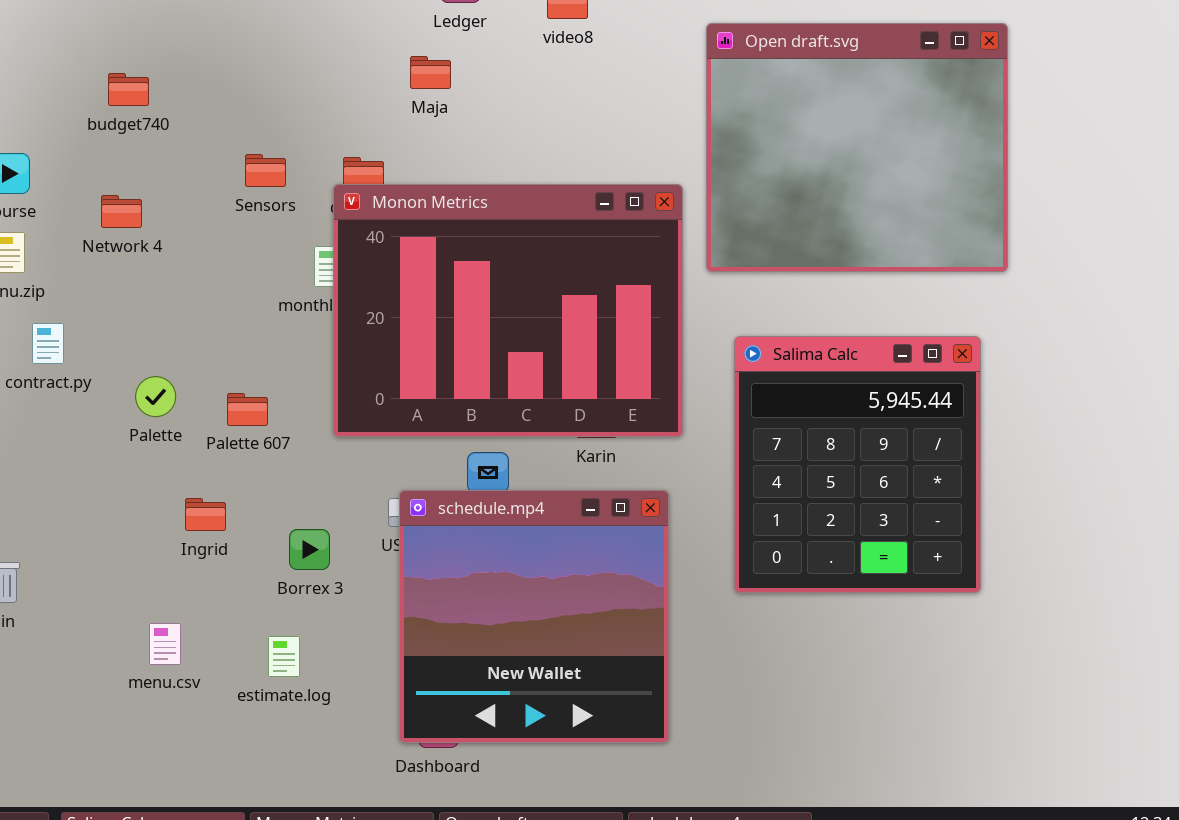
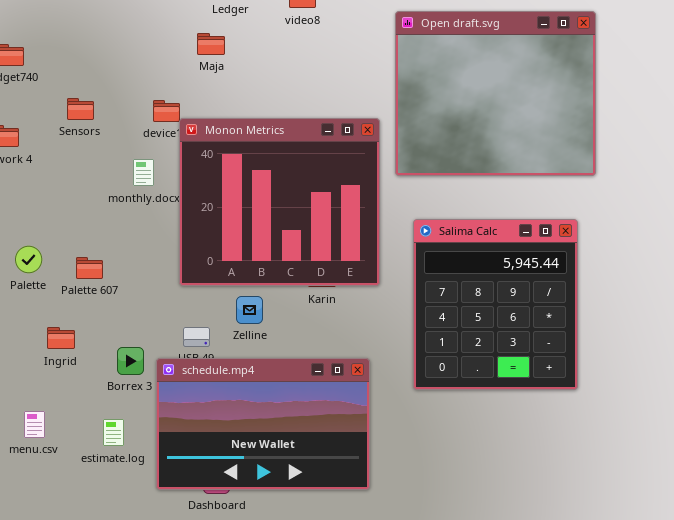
Sensors: [245,154,286,187] -> [67,98,94,120], moved
Monon Metrics: [333,184,683,437] -> [179,118,380,286], resized
schedule.mp4: [399,490,669,743] -> [156,358,370,490], resized

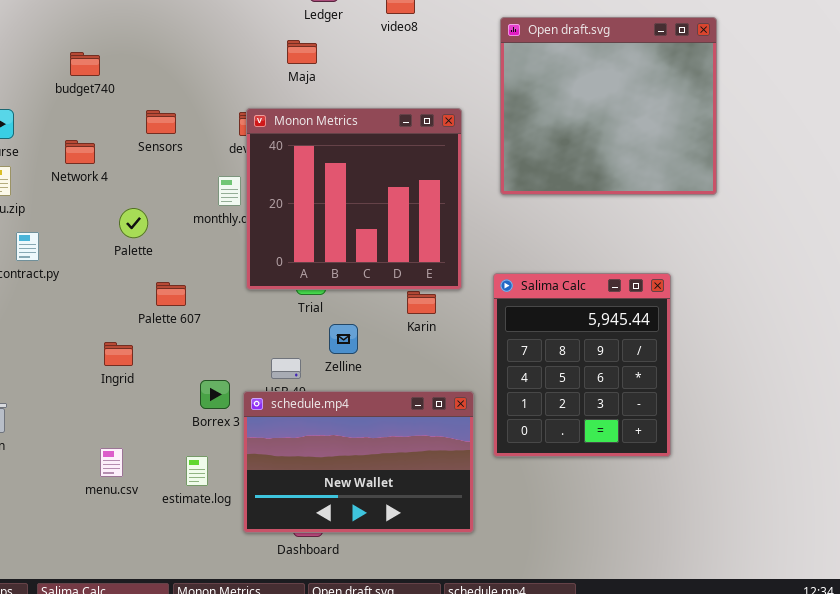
Monon Metrics: [179,118,380,286] -> [246,108,462,290], moved
Salima Calc: [413,219,578,390] -> [493,273,671,457], moved
Palette: [15,246,42,273] -> [119,208,148,238], moved
Ingrid: [47,327,75,349] -> [104,342,133,366], moved

